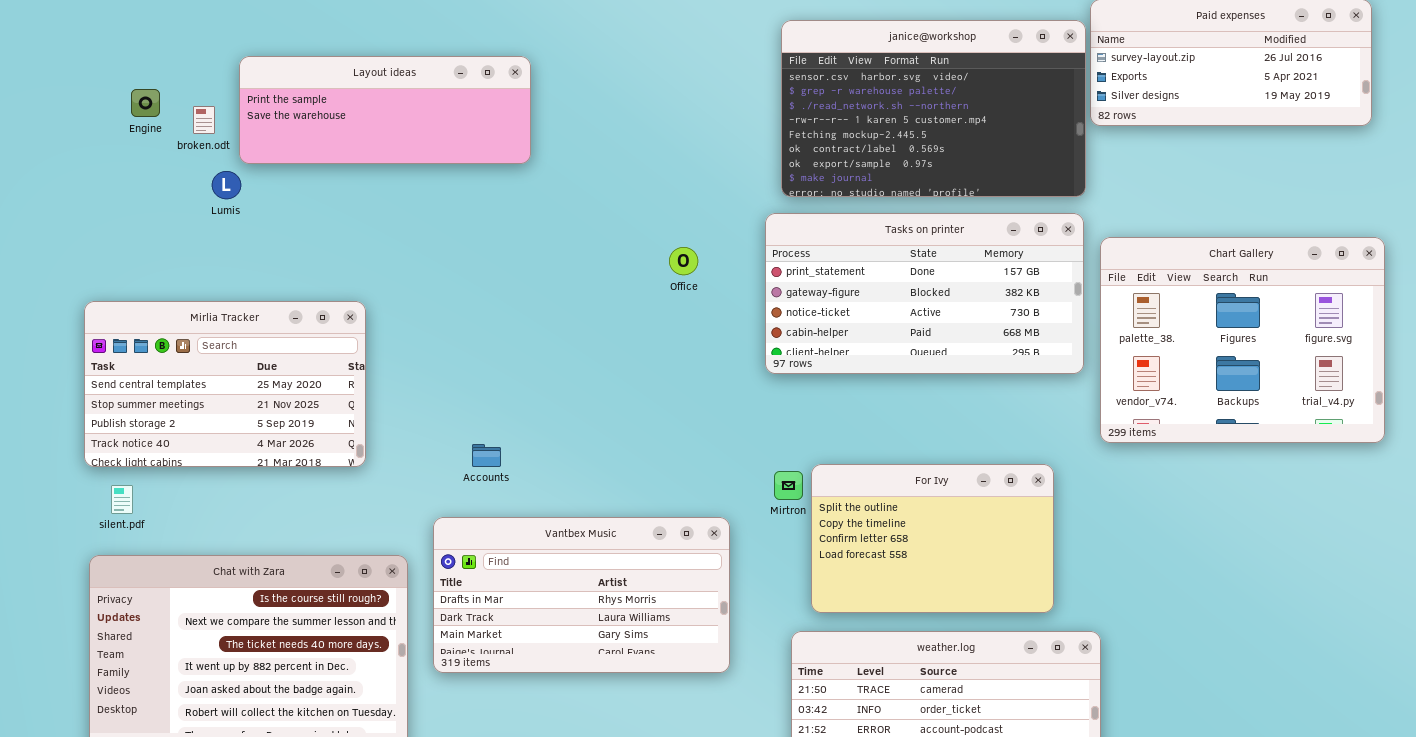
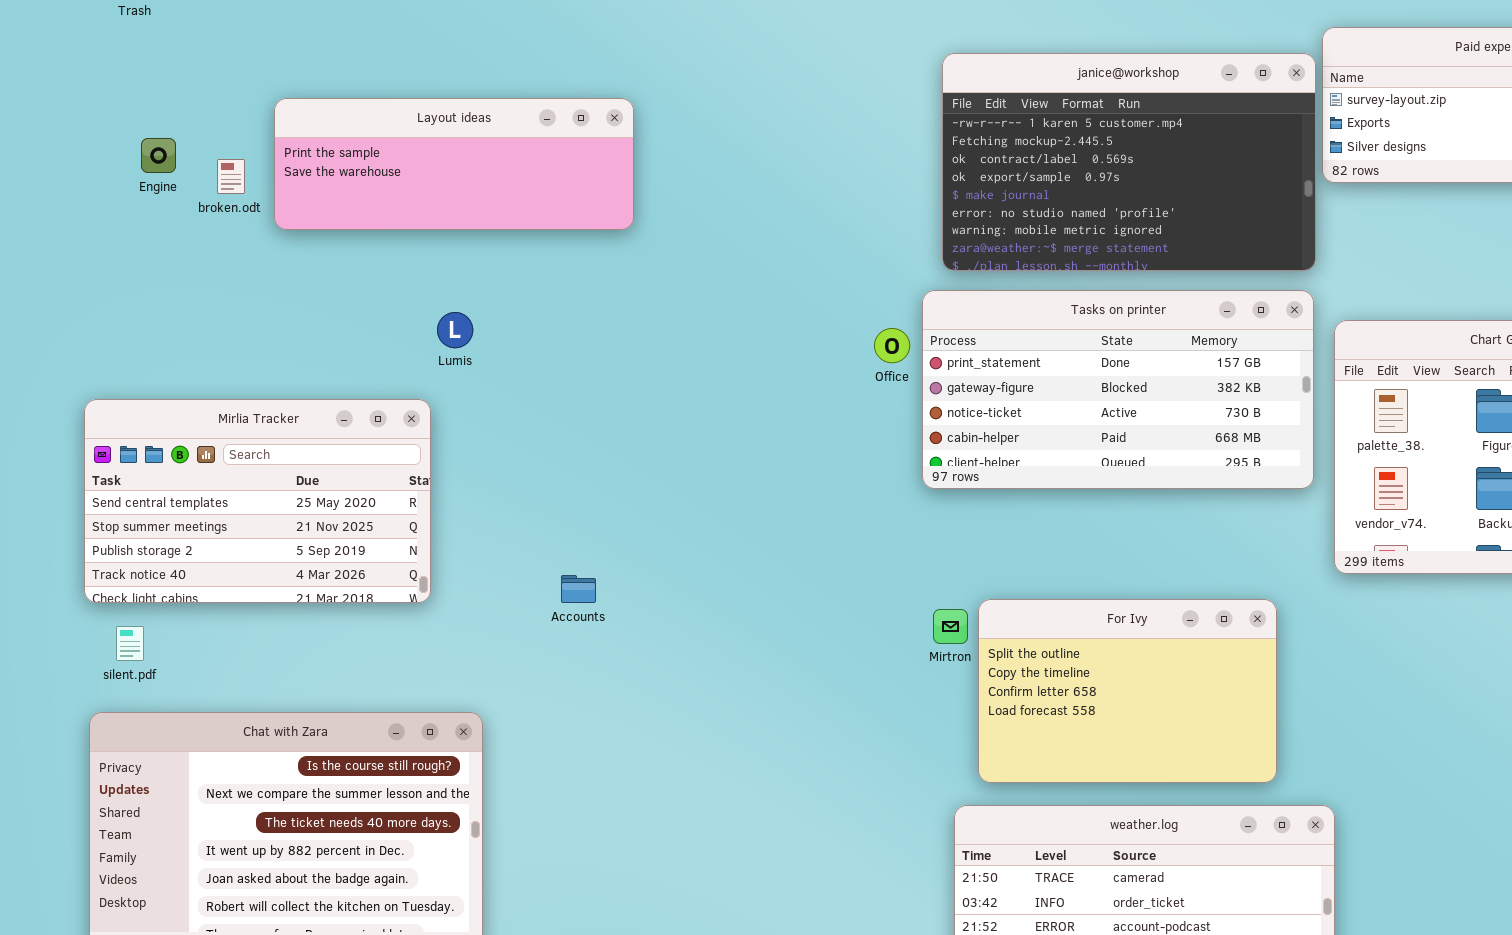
janice@workshop: [781,20,1086,197] -> [942,53,1316,271], scrolled down 3 rows
Lumis: [212,171,241,199] -> [437,312,473,348], moved
Office: [669,247,698,275] -> [874,328,910,363], moved
Vantbex Music: [433,517,730,673] -> none, closed

